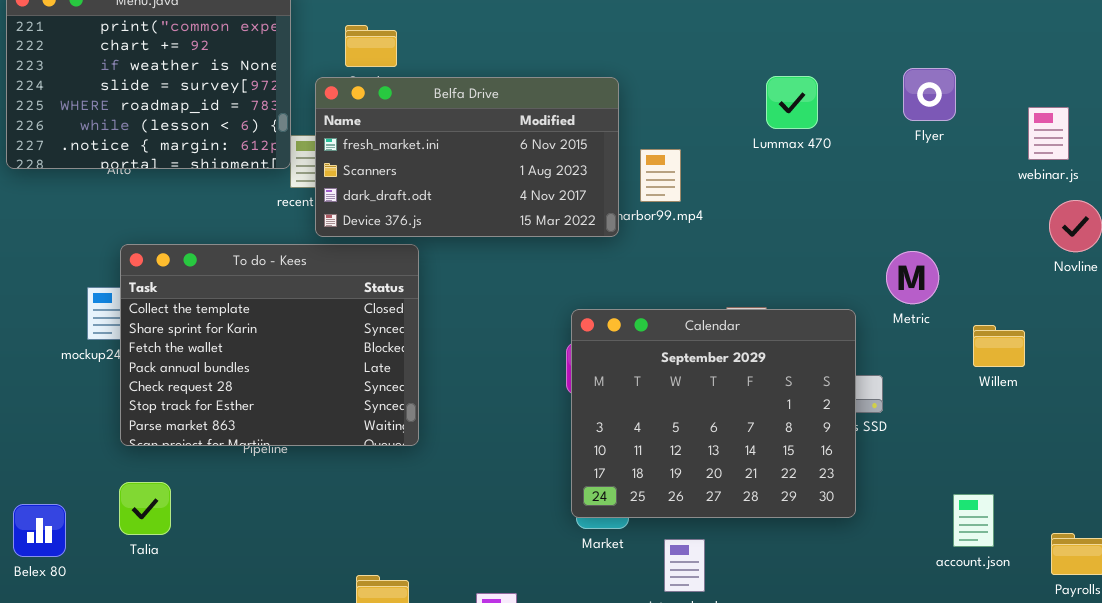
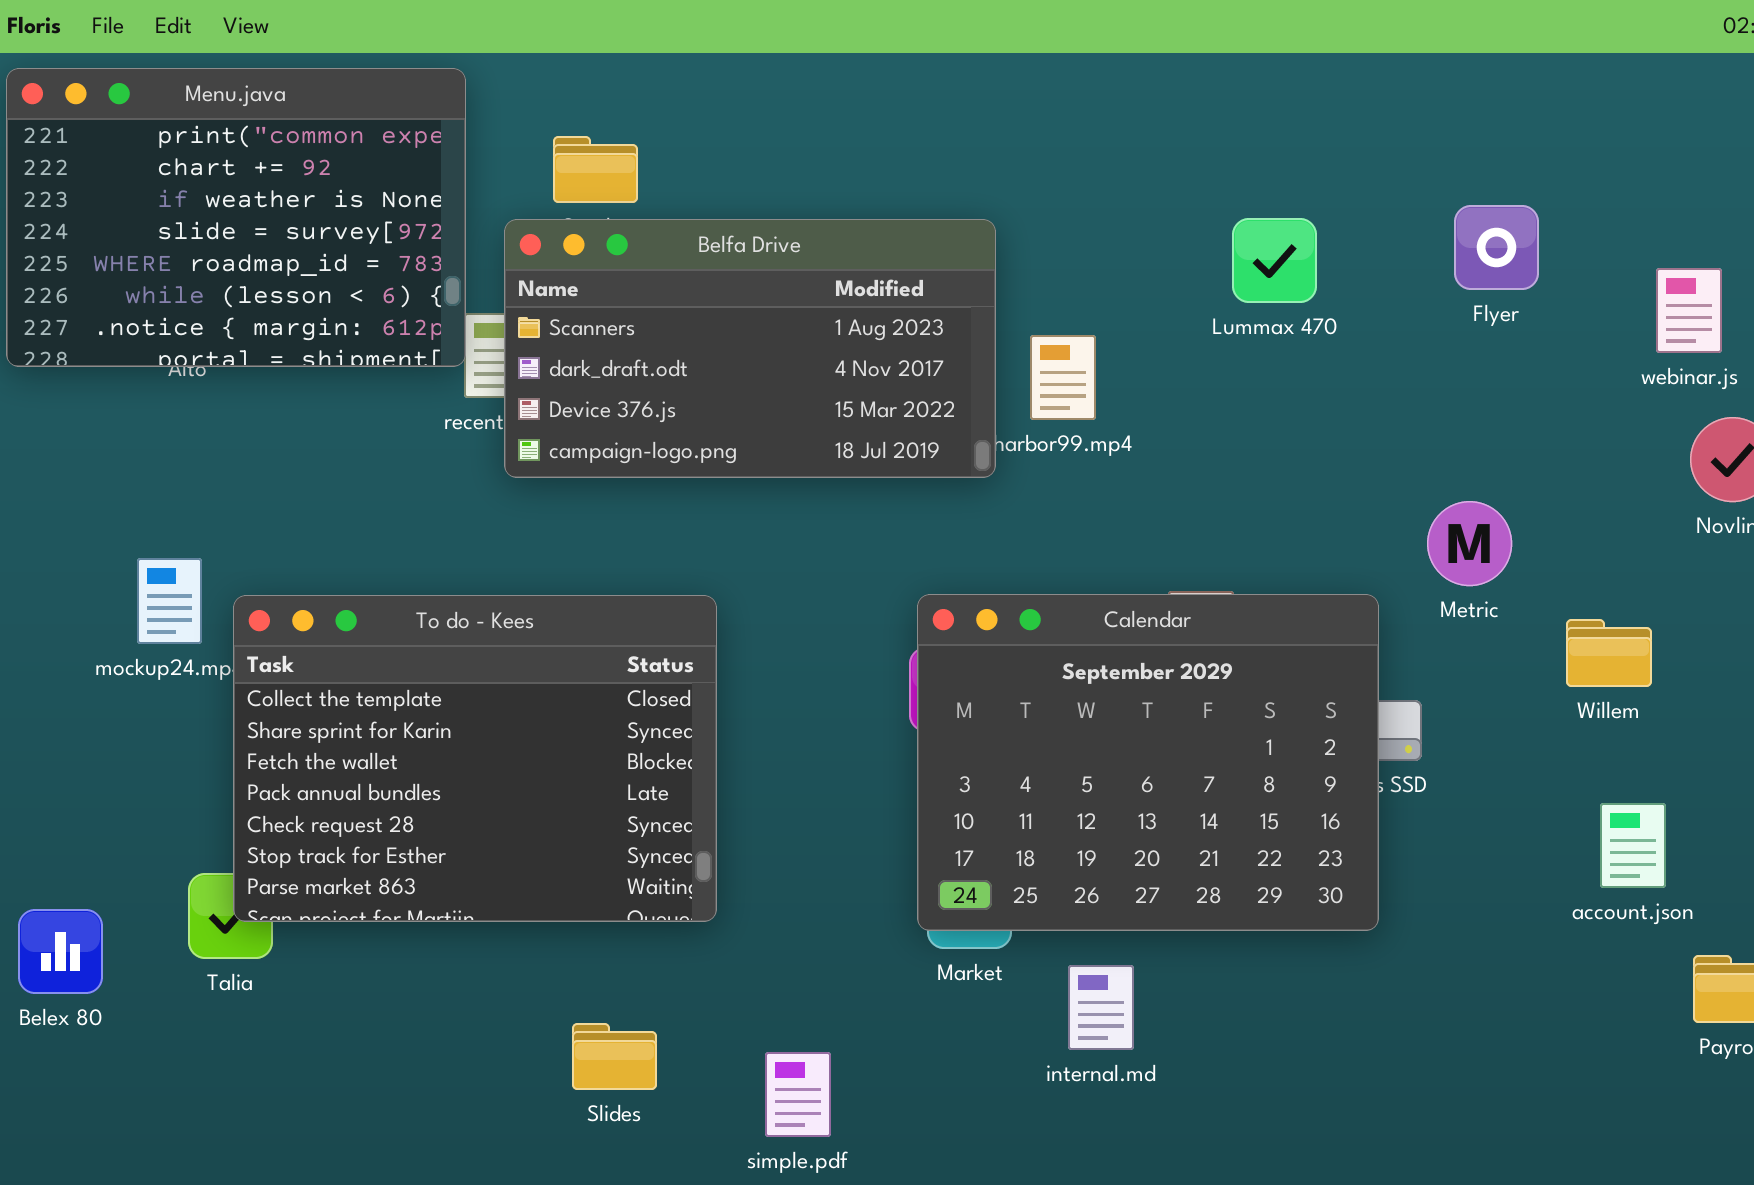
Belfa Drive: [315,77,619,237] -> [504,219,996,478], scrolled down 1 row
To do - Kees: [120,244,419,446] -> [233,595,717,922], moved
account.json: [953,494,994,547] -> [1600,803,1666,888], moved

